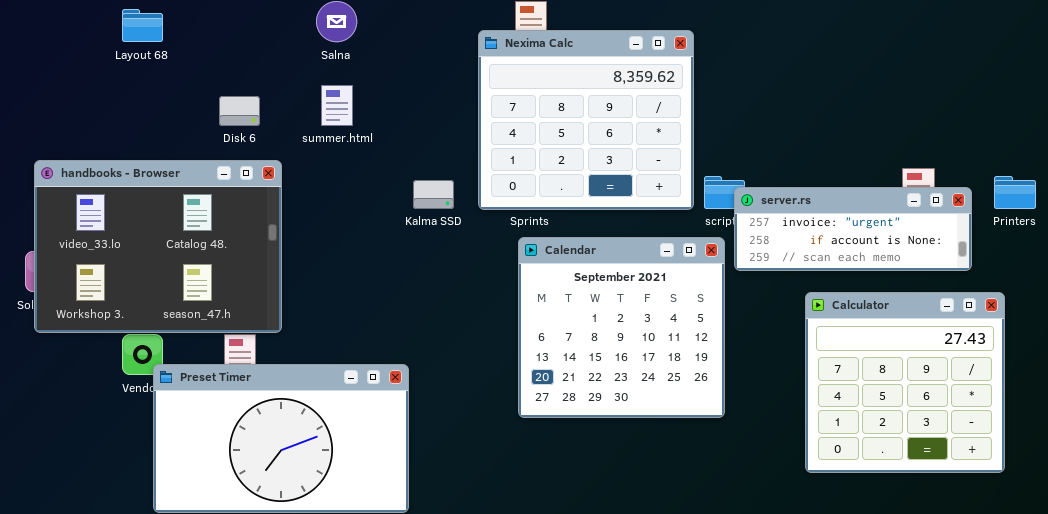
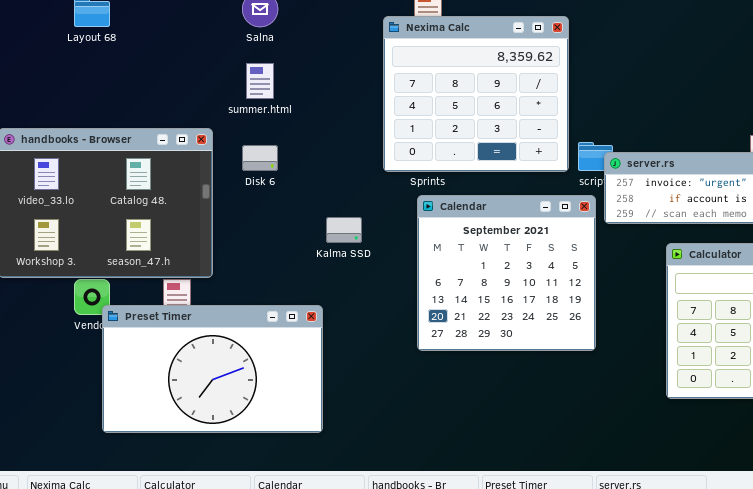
Disk 6: [219,96,260,126] -> [242,145,278,171], moved
Kalma SSD: [413,180,454,209] -> [326,217,362,243], moved

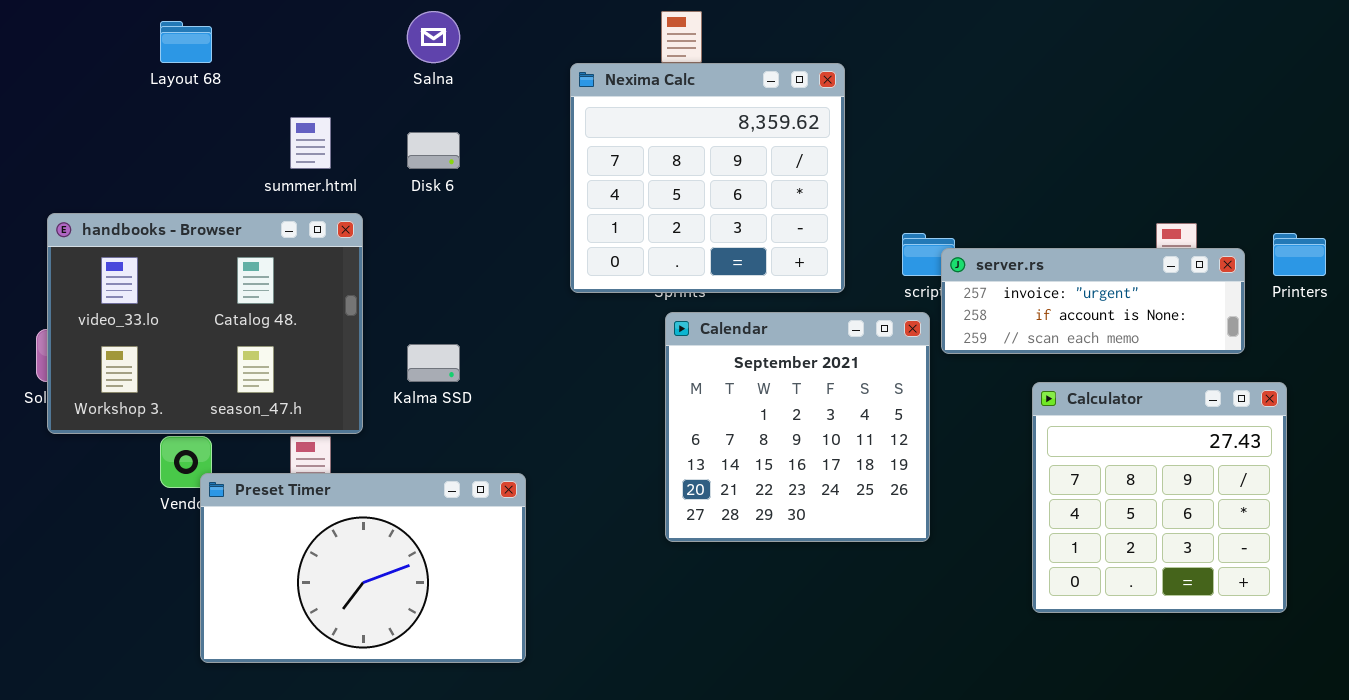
Nexima Calc: [383,16,569,172] -> [570,63,845,293], moved
summer.html: [246,63,274,99] -> [290,117,331,169], moved
Disk 6: [242,145,278,171] -> [407,132,460,169], moved
Kalma SSD: [326,217,362,243] -> [407,344,460,382], moved

